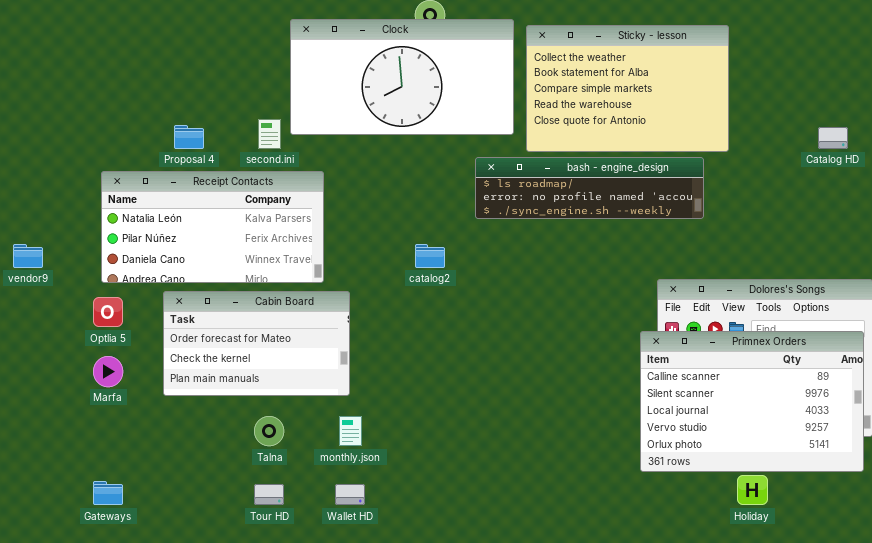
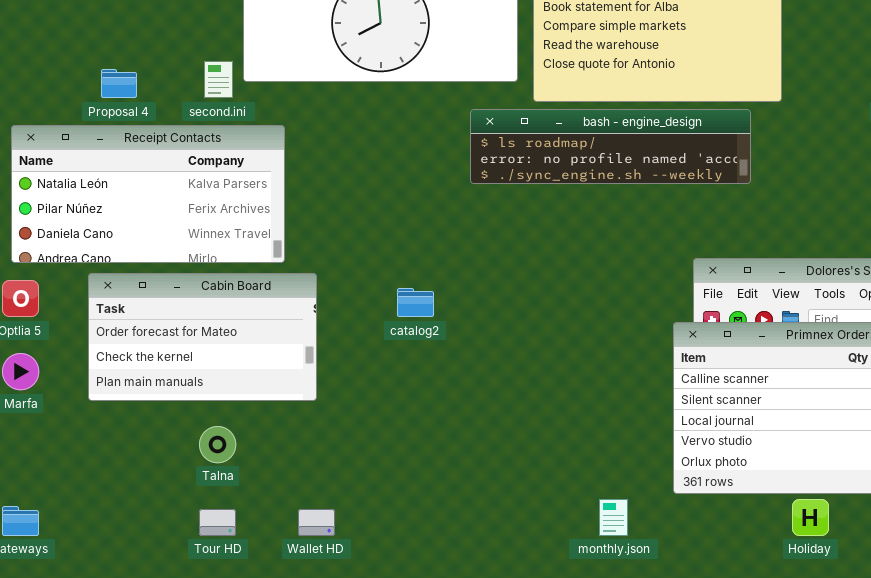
catalog2: [415,244,445,268] -> [397,288,434,317], moved
monthly.json: [339,416,362,446] -> [599,499,628,536], moved

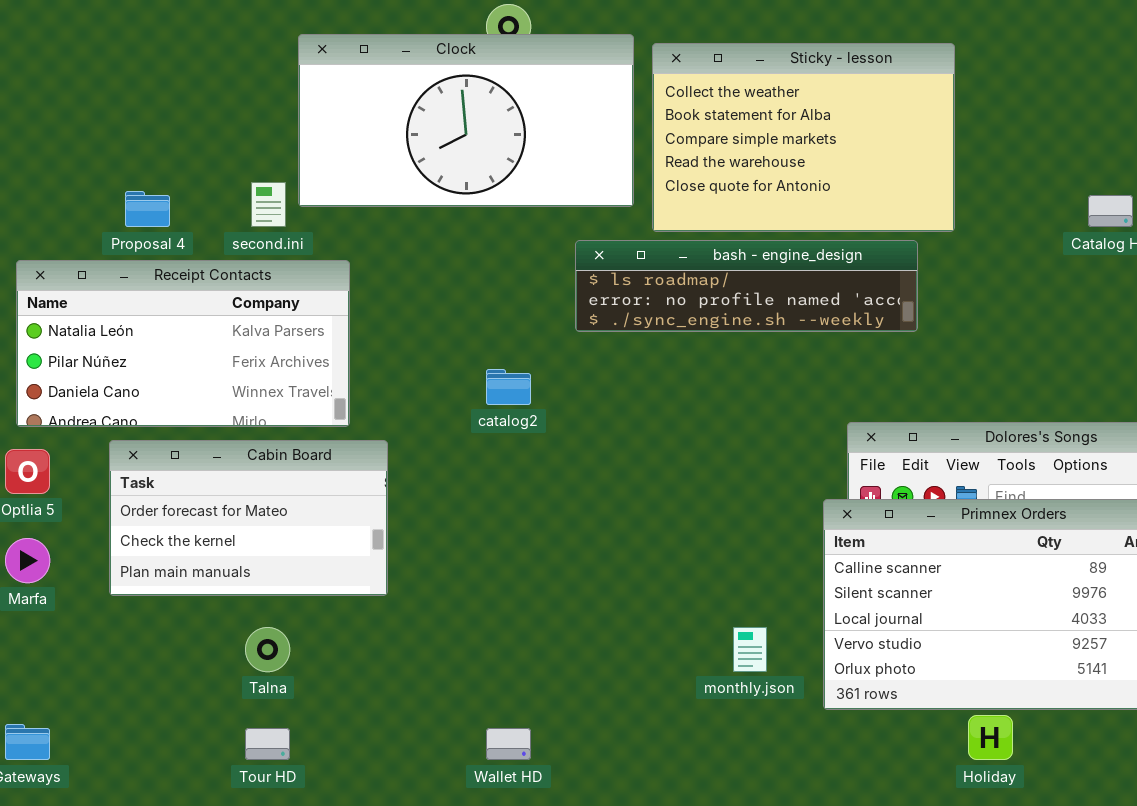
catalog2: [397,288,434,317] -> [486,369,531,405], moved
monthly.json: [599,499,628,536] -> [733,627,767,672], moved
Wallet HD: [298,509,335,536] -> [486,728,531,760], moved

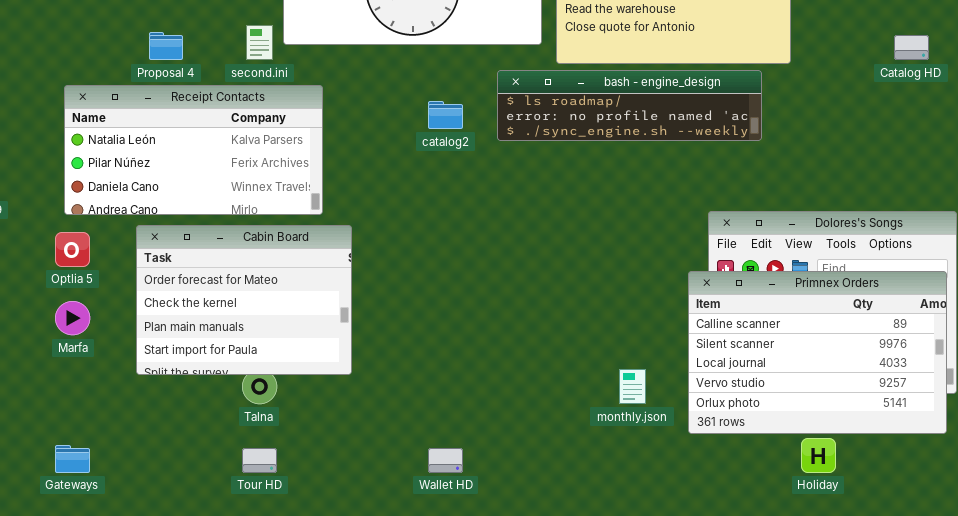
catalog2: [486,369,531,405] -> [428,101,463,129], moved
Cabin Board: [109,440,388,596] -> [136,225,352,375], resized

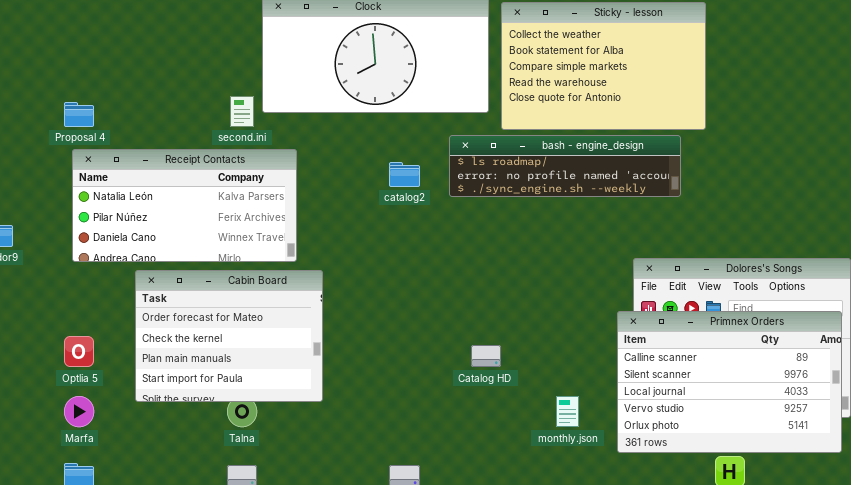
Proposal 4: [149,32,183,60] -> [64,102,94,127], moved
Catalog HD: [894,35,929,60] -> [471,345,501,367], moved
Optlia 5: [55,232,90,267] -> [64,336,94,367], moved
Marfa: [55,301,90,335] -> [64,396,94,427], moved

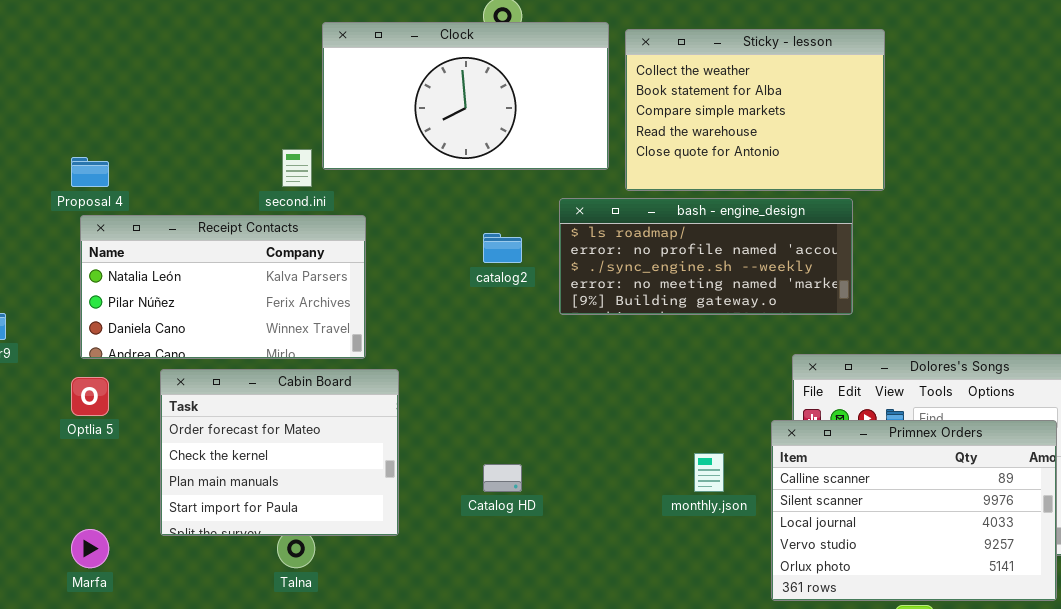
bash - engine_design: [449,135,681,197] -> [559,198,853,315], resized
Optlia 5: [64,336,94,367] -> [71,377,109,416], moved
Catalog HD: [471,345,501,367] -> [483,464,522,492], moved
monthly.json: [556,396,579,427] -> [694,453,724,492], moved

